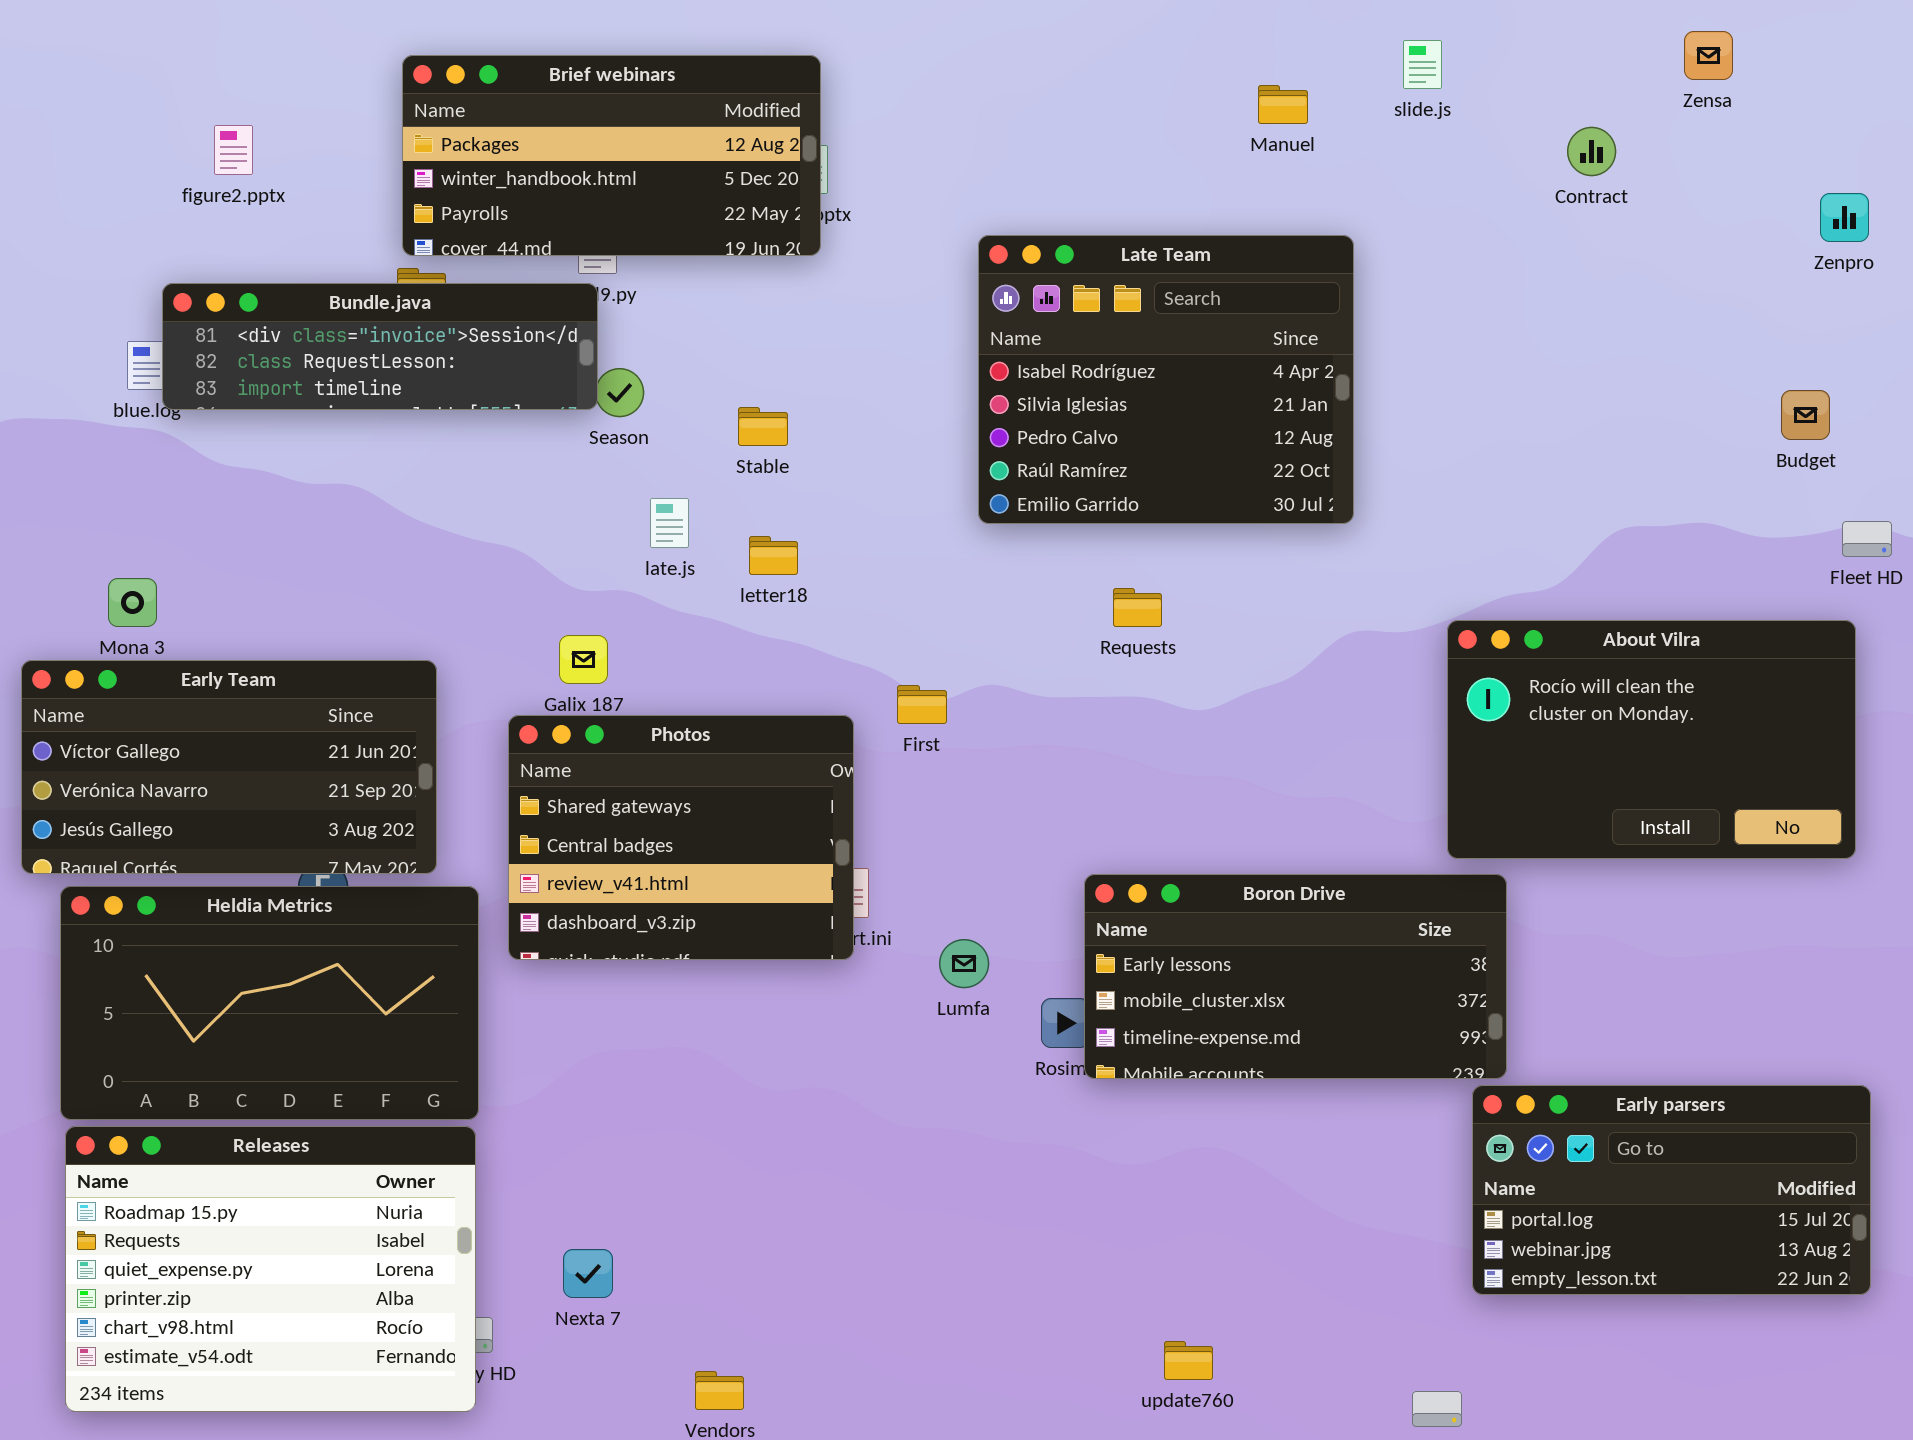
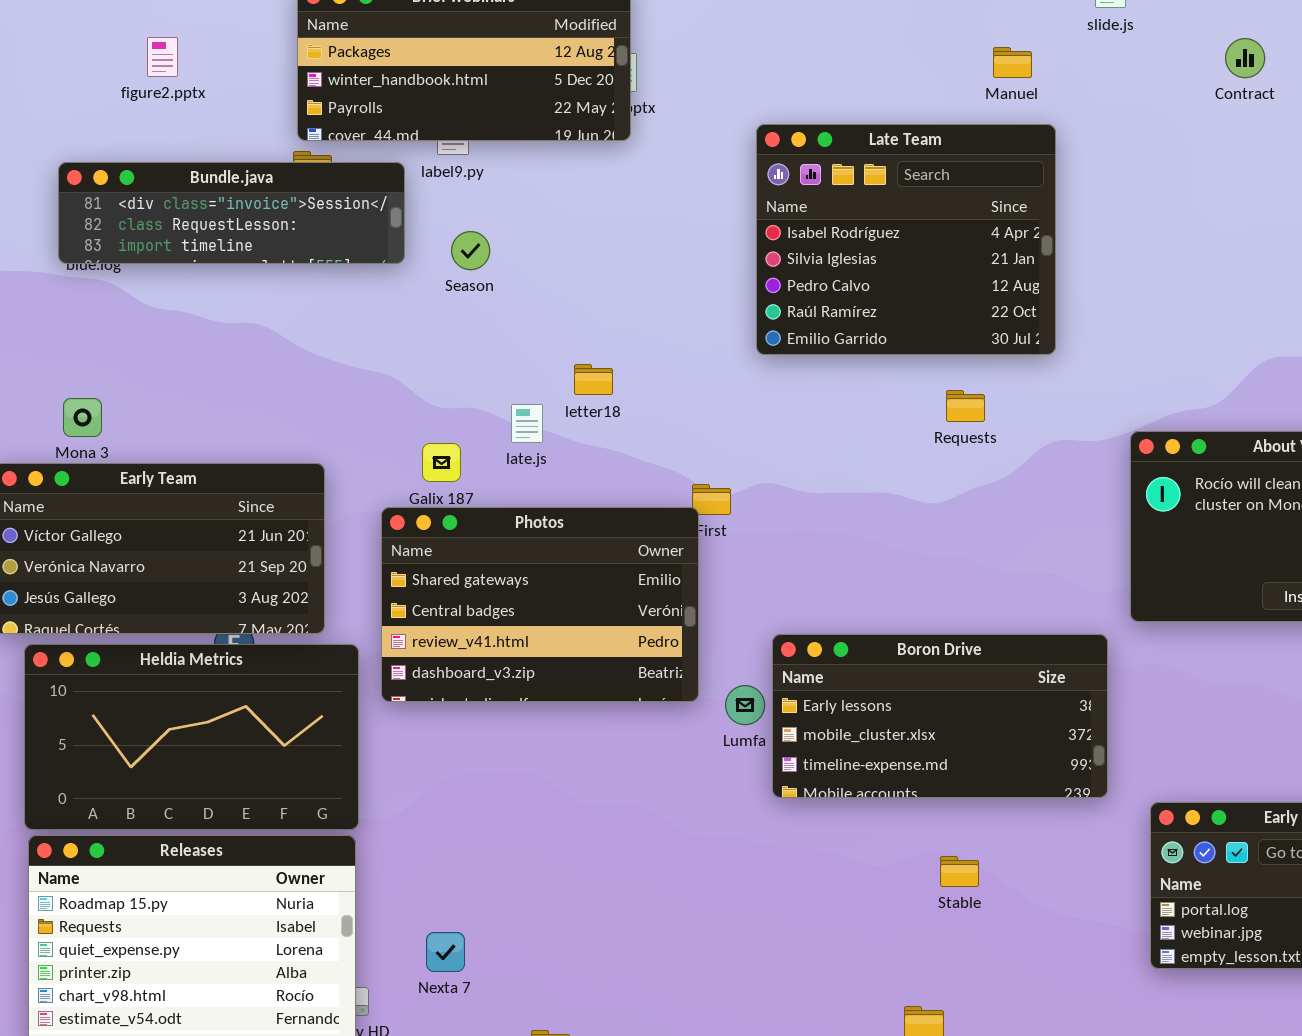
Manuel: [1258,85,1308,124] -> [993,47,1032,78], moved
Bundle.java: [162,283,598,410] -> [58,162,405,264], moved
Stable: [738,407,788,446] -> [940,856,979,887], moved
late.js: [650,498,689,548] -> [511,404,543,443], moved
Requests: [1113,588,1162,627] -> [946,390,985,422], moved
Photos: [508,715,854,960] -> [381,507,699,702], resized
Boron Drive: [1084,874,1507,1079] -> [772,634,1108,798], moved

